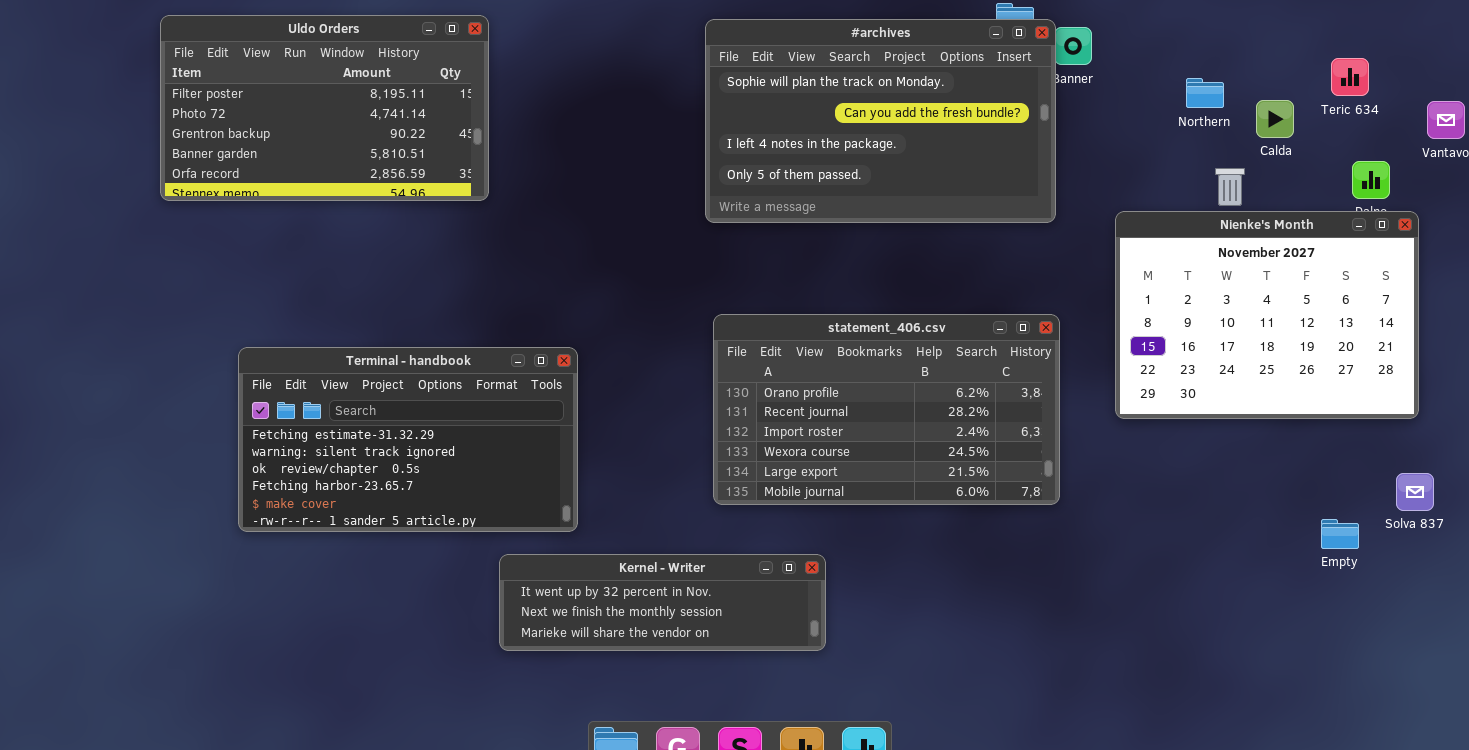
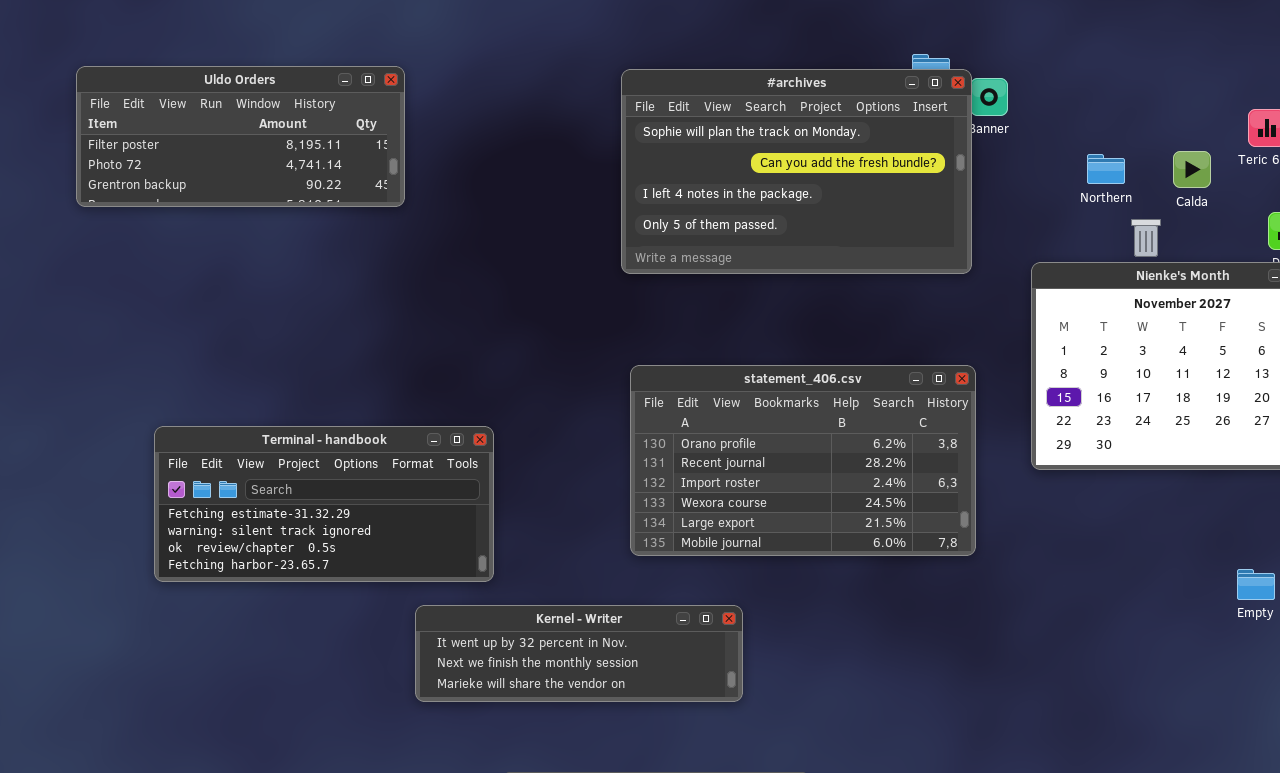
Uldo Orders: [160,15,489,201] -> [76,66,405,207], resized
Northern: [1186,78,1224,108] -> [1087,154,1125,184], moved
Terminal - handbook: [238,347,578,532] -> [154,426,494,582], resized

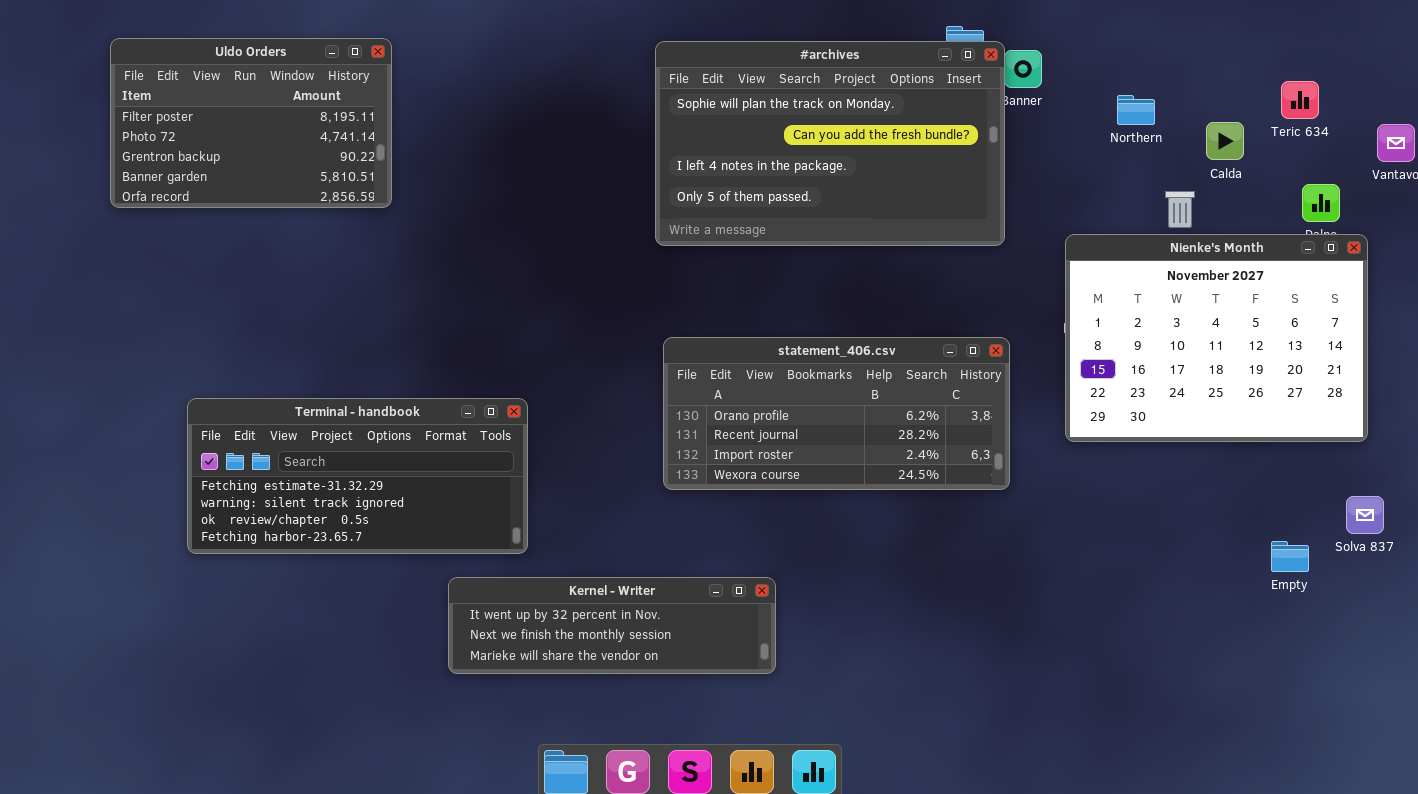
Uldo Orders: [76,66,405,207] -> [110,38,392,208], resized
Northern: [1087,154,1125,184] -> [1117,95,1155,125], moved
statement_406.csv: [630,365,976,556] -> [663,337,1010,490], resized

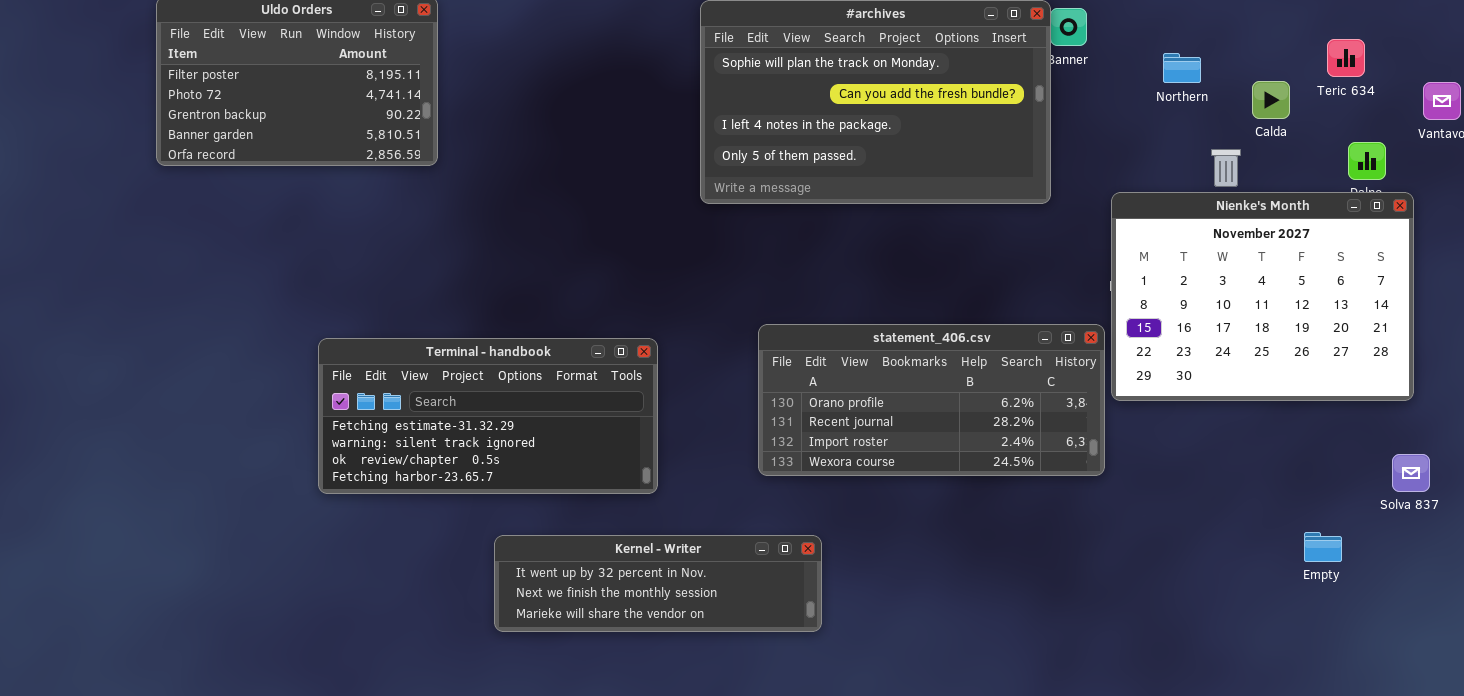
statement_406.csv: [663,337,1010,490] -> [758,324,1105,476], moved
Terminal - handbook: [187,398,528,554] -> [318,338,658,494], moved
Empty: [1271,541,1309,572] -> [1304,532,1342,562], moved

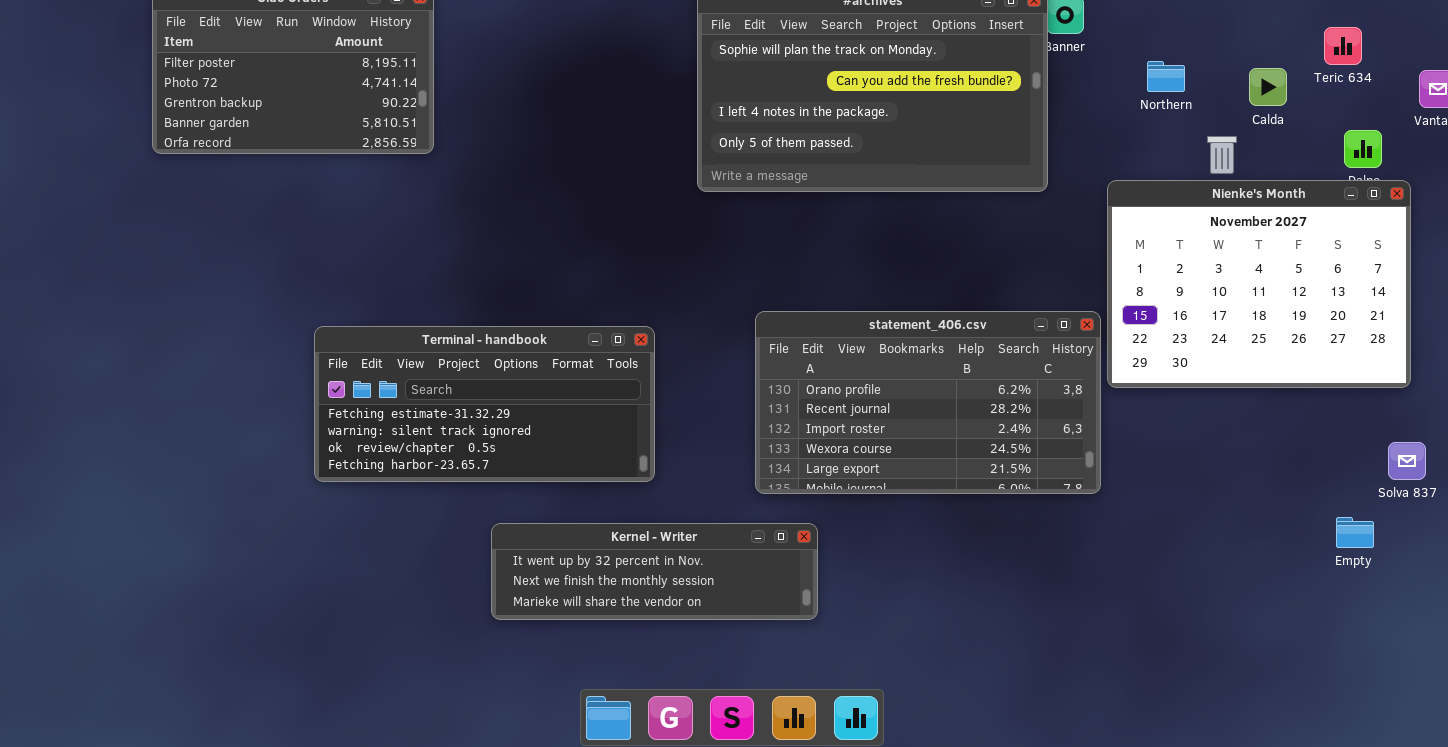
Northern: [1163,53,1201,83] -> [1147,61,1185,92], moved
statement_406.csv: [758,324,1105,476] -> [755,311,1101,494], resized
Empty: [1304,532,1342,562] -> [1336,517,1374,548], moved

